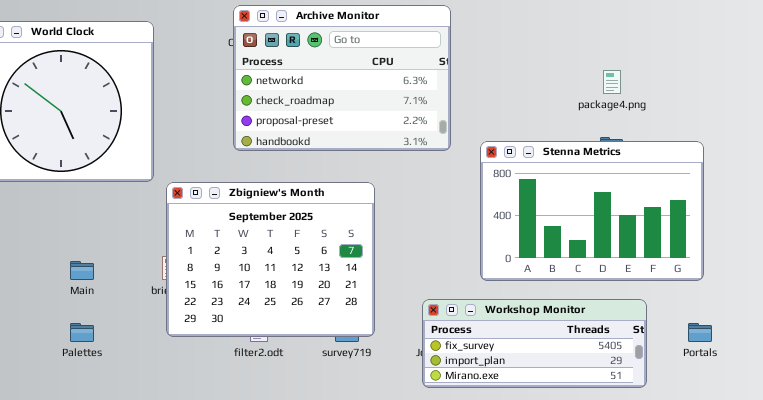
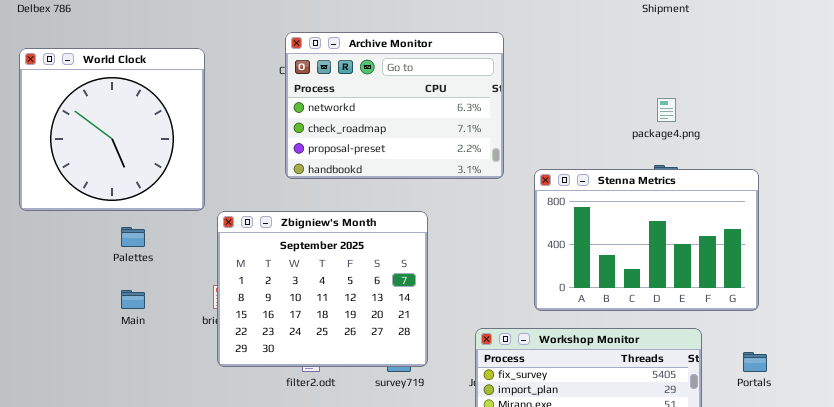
Palettes: [70,323,94,342] -> [121,227,145,247], moved

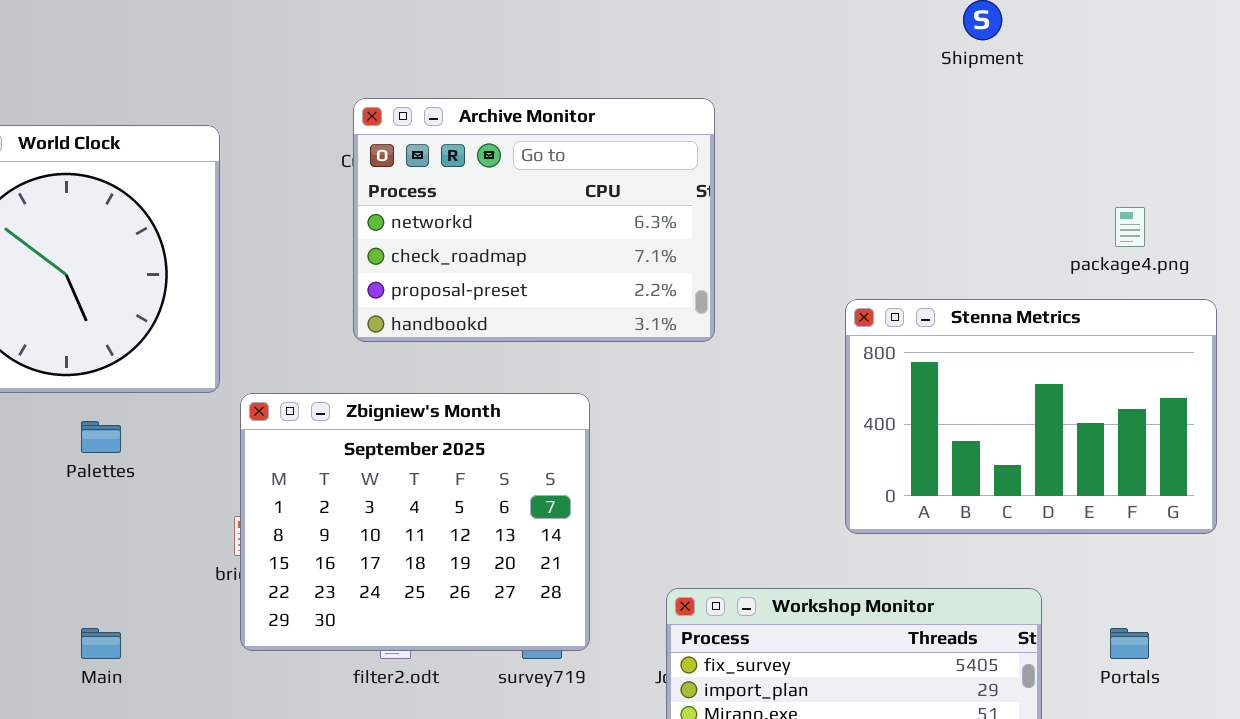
package4.png: [657,98,676,122] -> [1115,207,1145,247], moved
Stenna Metrics: [534,169,759,311] -> [845,299,1217,534], moved
Main: [121,290,145,309] -> [81,628,121,659], moved

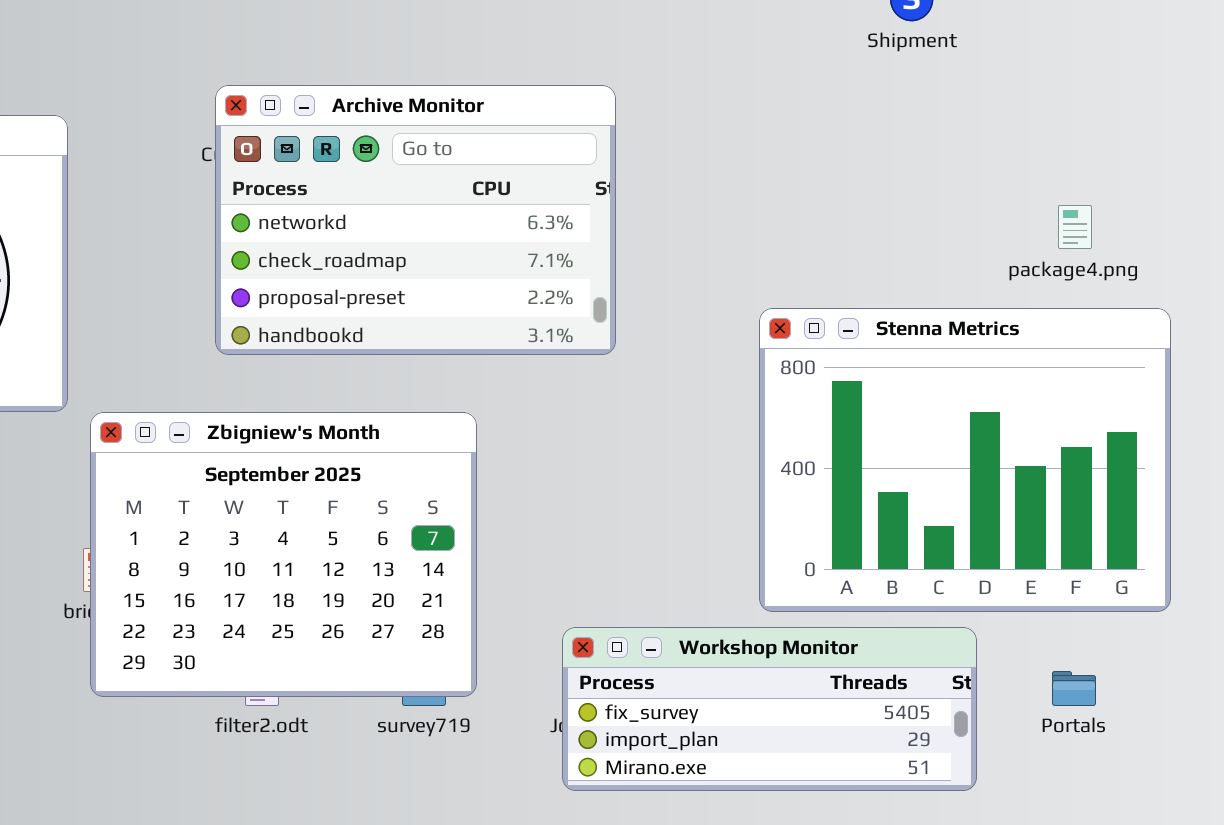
Stenna Metrics: [845,299,1217,534] -> [759,308,1171,612], resized

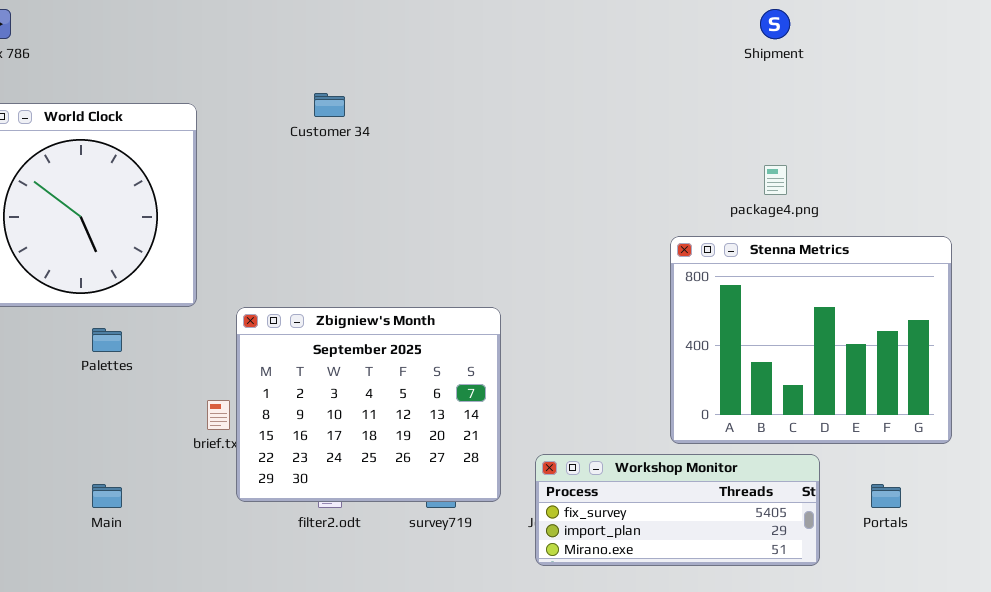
Archive Monitor: [215,85,616,355] -> none, closed
package4.png: [1058,205,1092,249] -> [764,165,787,195], moved
Zbigniew's Month: [90,412,477,697] -> [236,307,501,502], moved

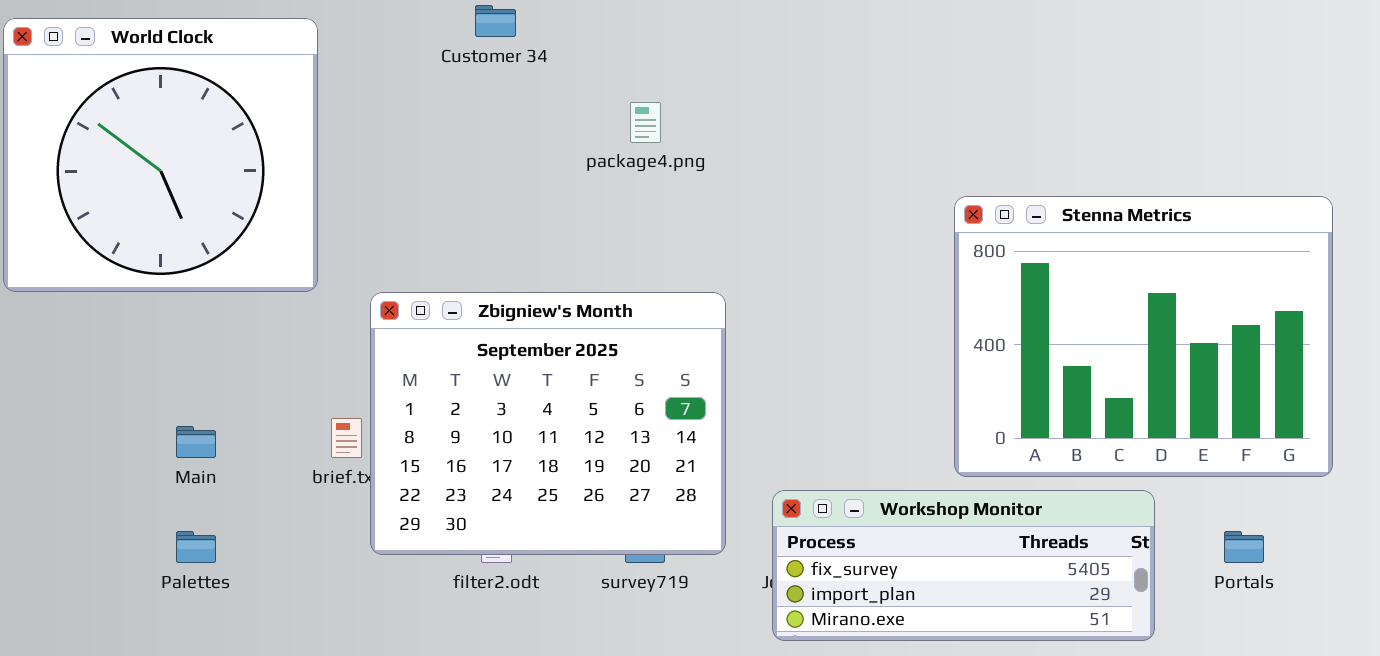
package4.png: [764,165,787,195] -> [630,102,661,143], moved
Palettes: [92,328,122,352] -> [176,531,216,563], moved
Main: [92,484,122,508] -> [176,426,216,458], moved

